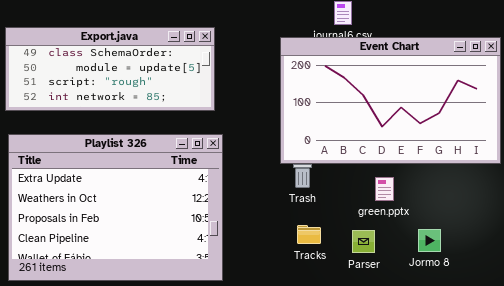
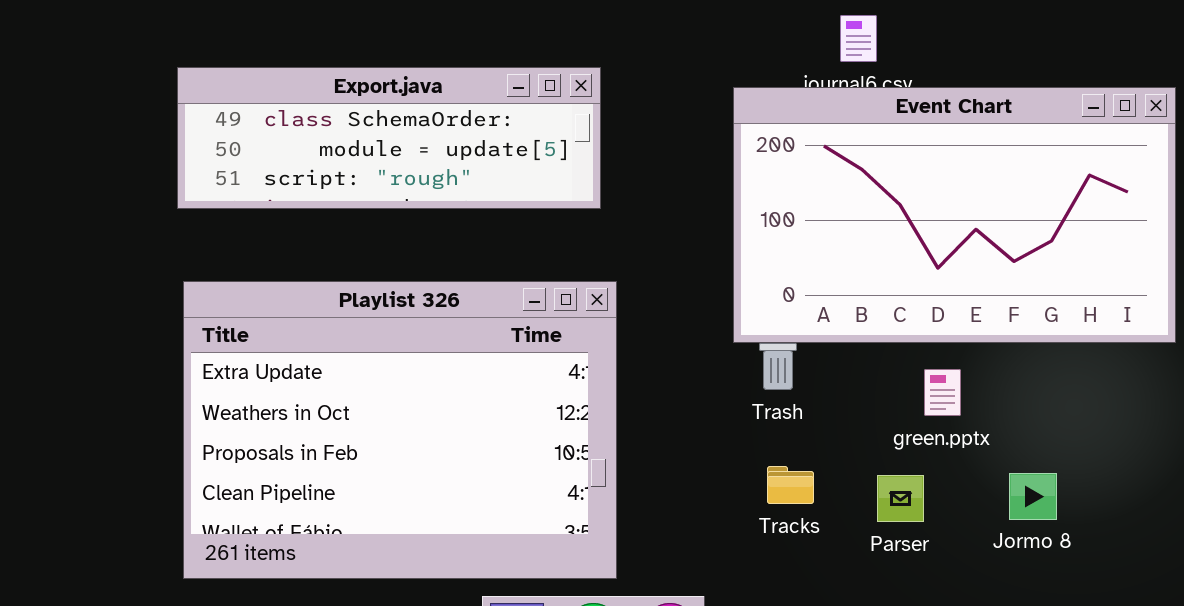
Export.java: [5,27,215,111] -> [177,67,601,209], resized

